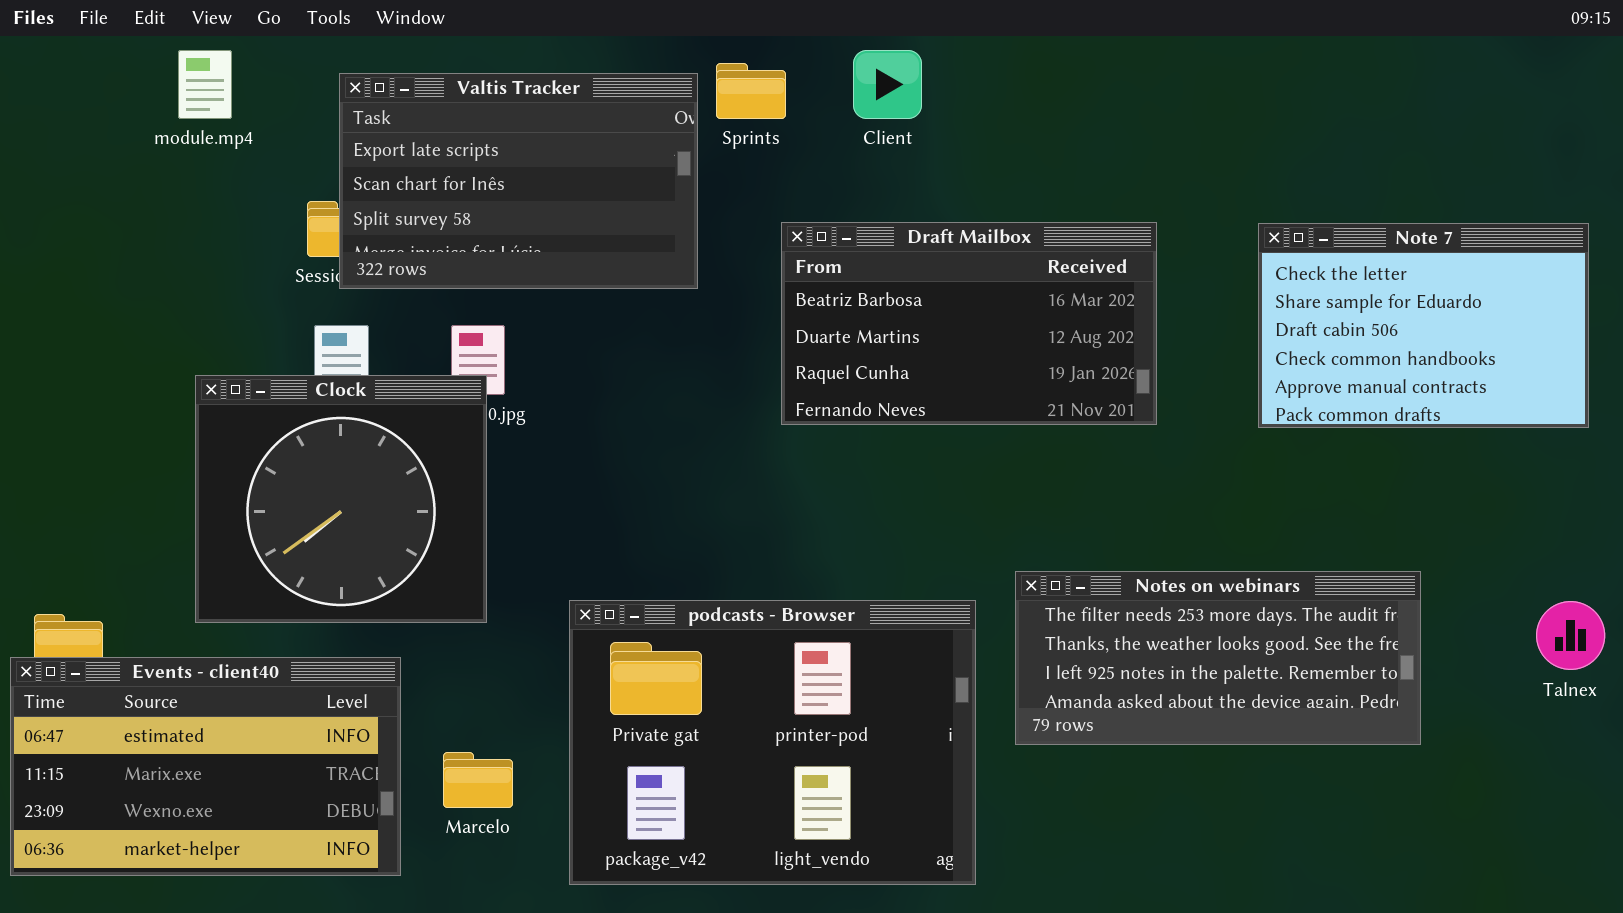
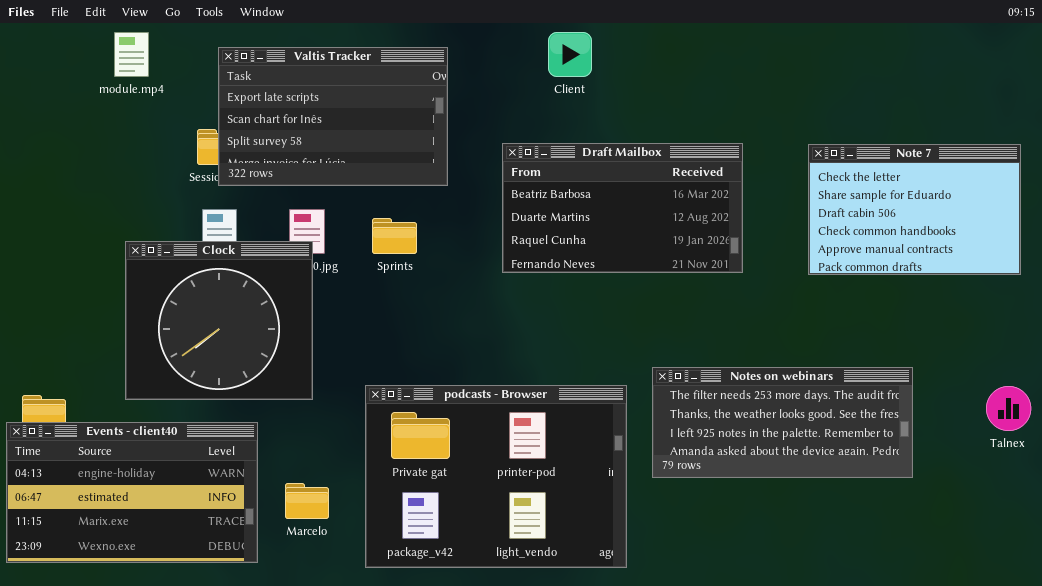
Sprints: [716,63,786,119] -> [372,218,417,254], moved
Events - client40: [10,657,401,876] -> [6,422,258,563], scrolled up 1 row

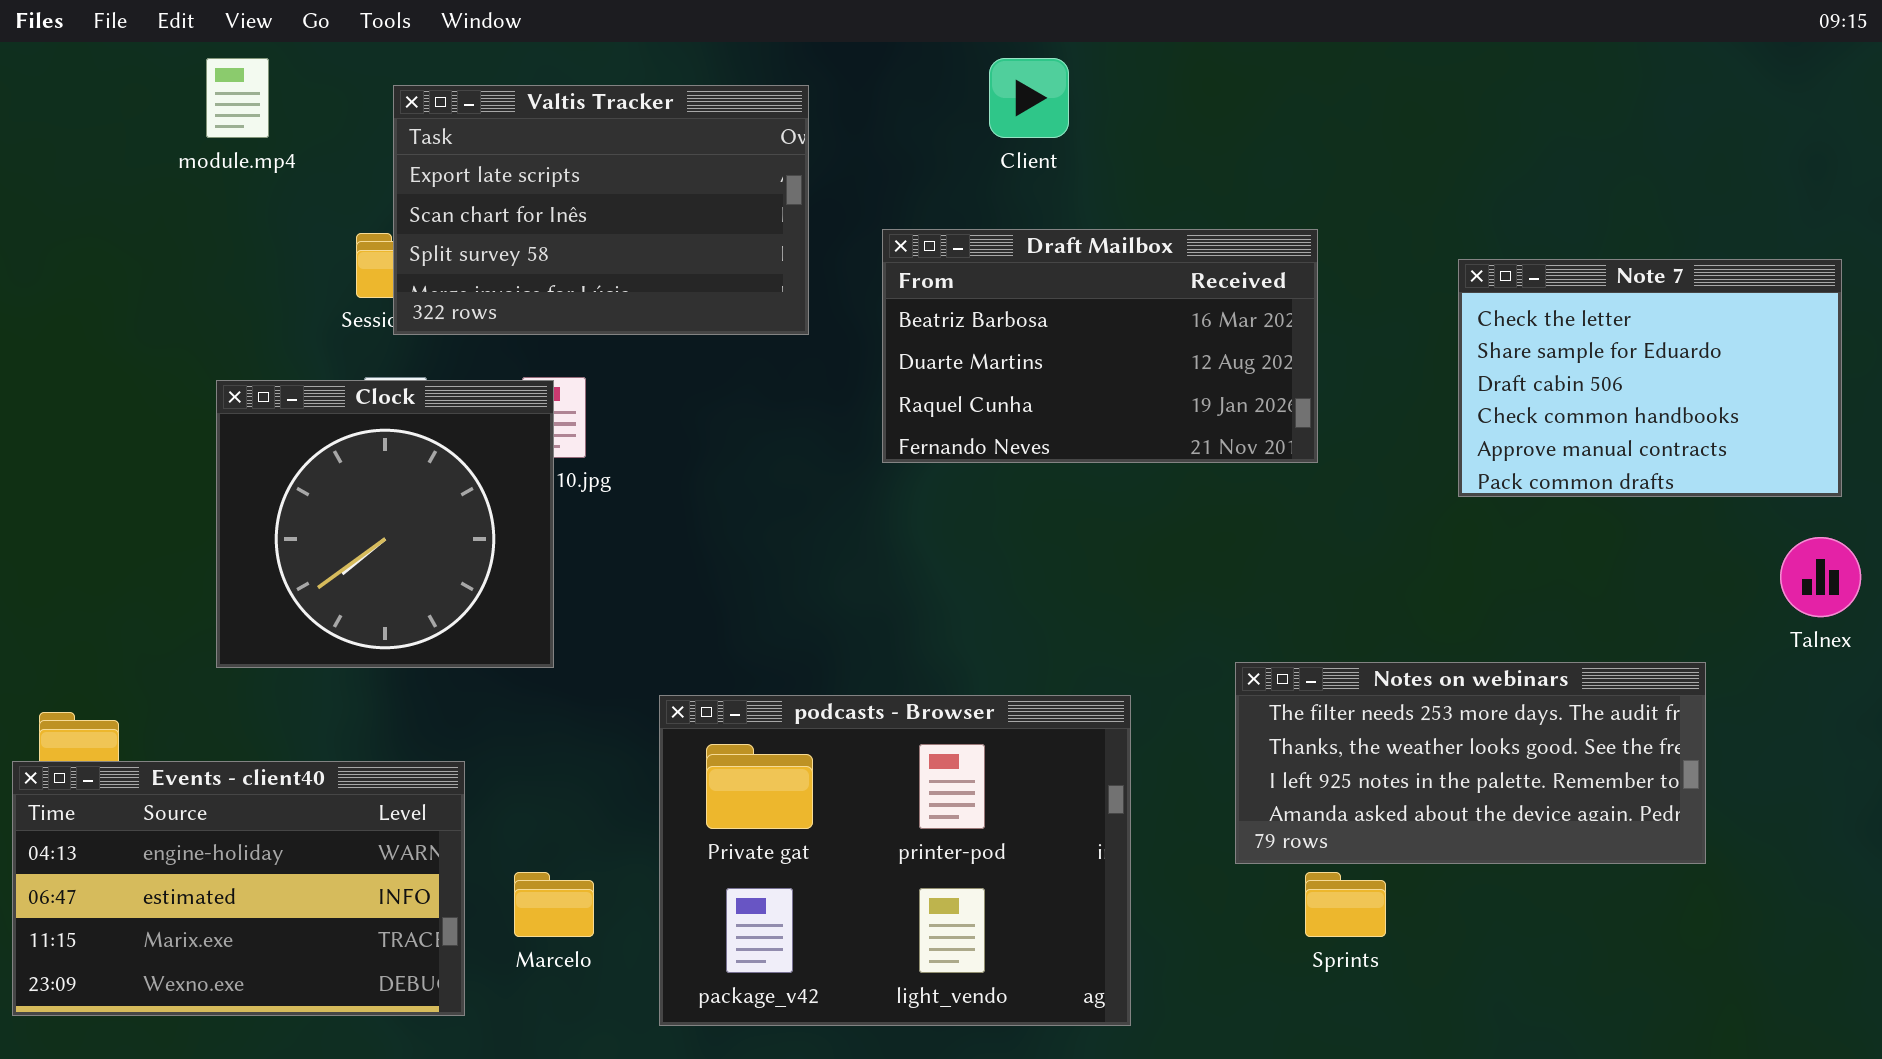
Draft Mailbox: [502,143,743,273] -> [882,229,1318,463], moved
Sprints: [372,218,417,254] -> [1305,872,1386,937], moved
Clock: [125,241,313,400] -> [216,380,554,668], moved
Notes on webinars: [652,367,913,478] -> [1235,662,1706,864], moved
Talnex: [986,386,1031,431] -> [1780,537,1861,617], moved

